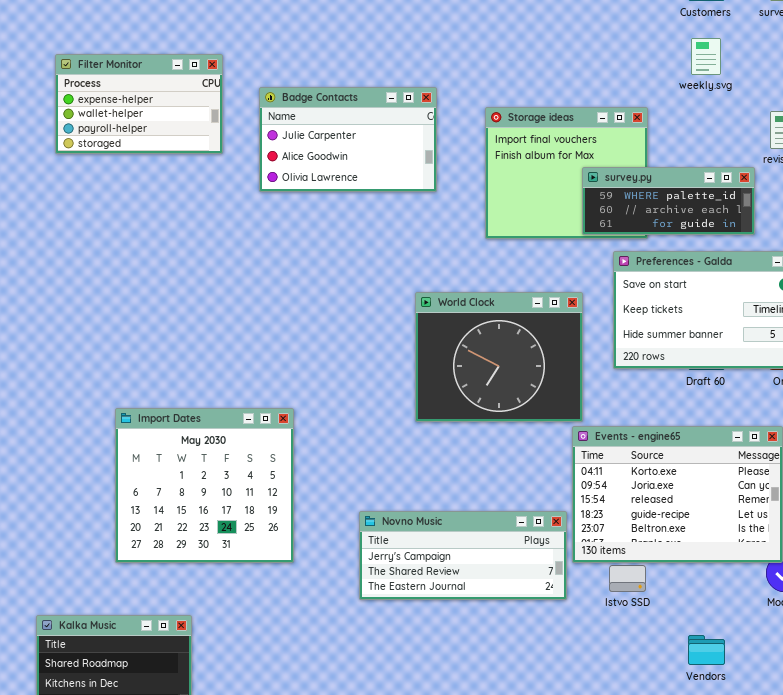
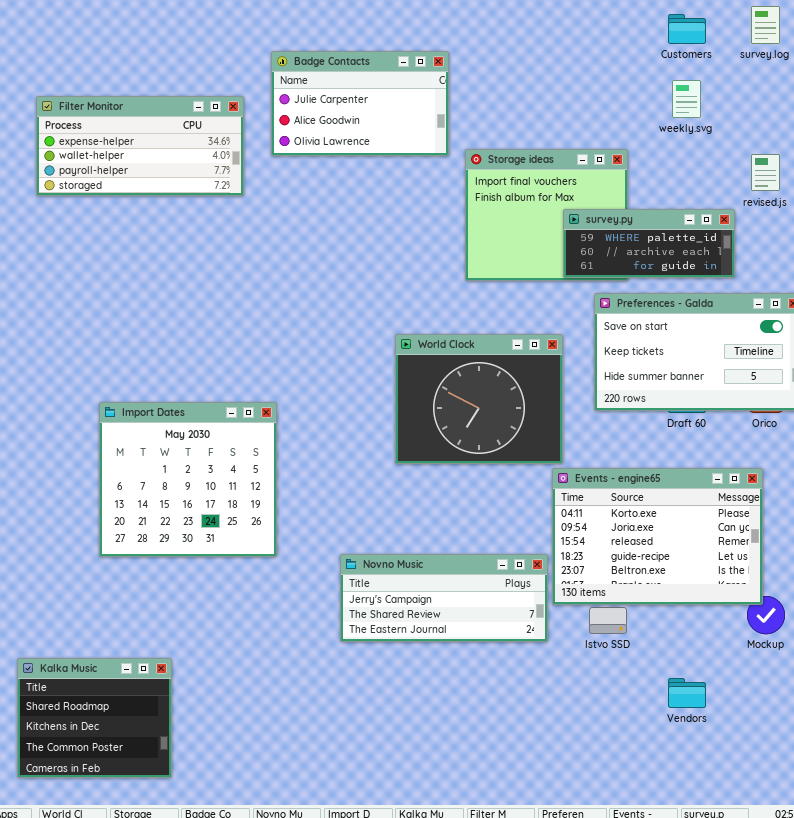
Filter Monitor: [55,54,223,154] -> [36,96,244,196], resized
Badge Contacts: [259,87,437,192] -> [271,51,449,156], moved
Import Dates: [115,408,294,563] -> [99,402,277,557], moved

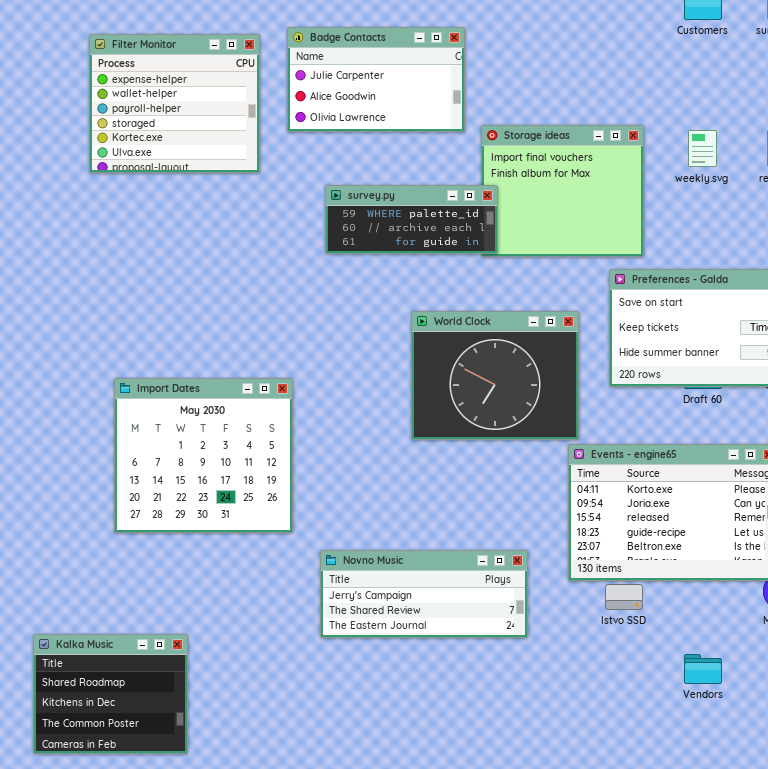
weekly.svg: [672,80,701,118] -> [688,130,717,167], moved
Filter Monitor: [36,96,244,196] -> [89,34,260,173], resized
survey.py: [563,209,735,278] -> [325,185,498,254], moved
Novno Music: [340,554,548,642] -> [320,550,528,638], moved

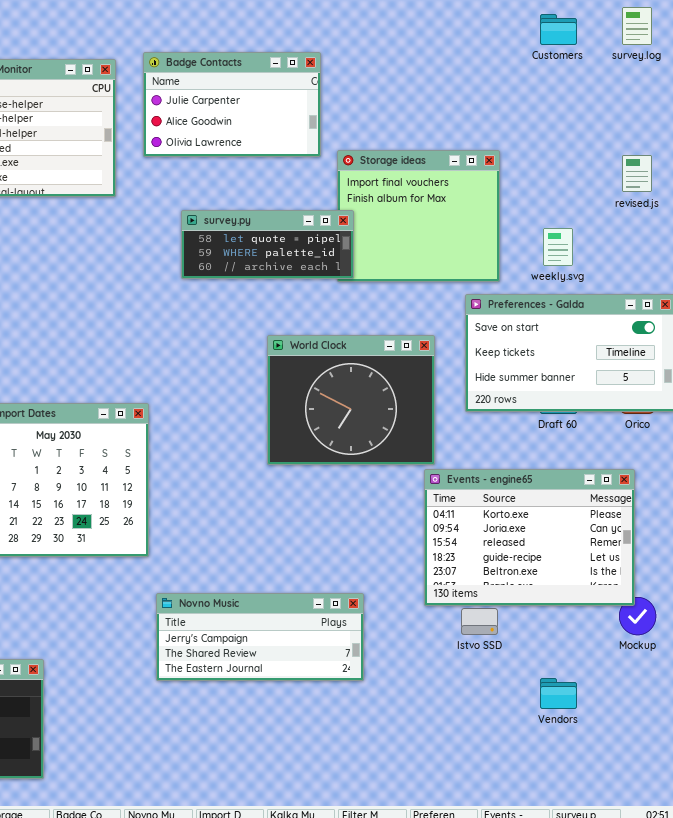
weekly.svg: [688,130,717,167] -> [543,228,573,266], moved
survey.py: [325,185,498,254] -> [181,210,354,279], scrolled up 1 row
Novno Music: [320,550,528,638] -> [156,593,364,681], moved

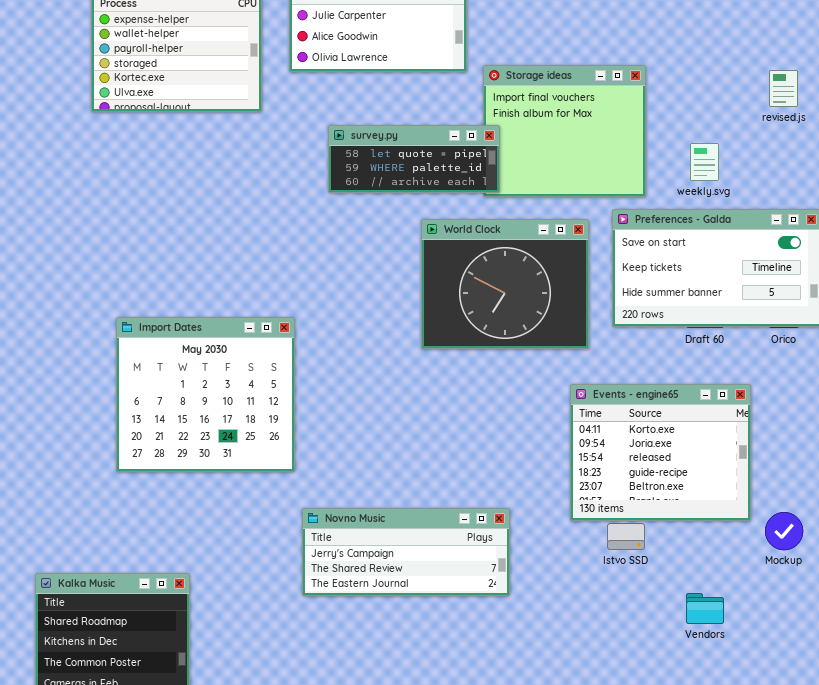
World Clock: [267,335,435,465] -> [421,219,589,349], moved
Events - engine65: [424,469,635,606] -> [570,384,751,521], resized

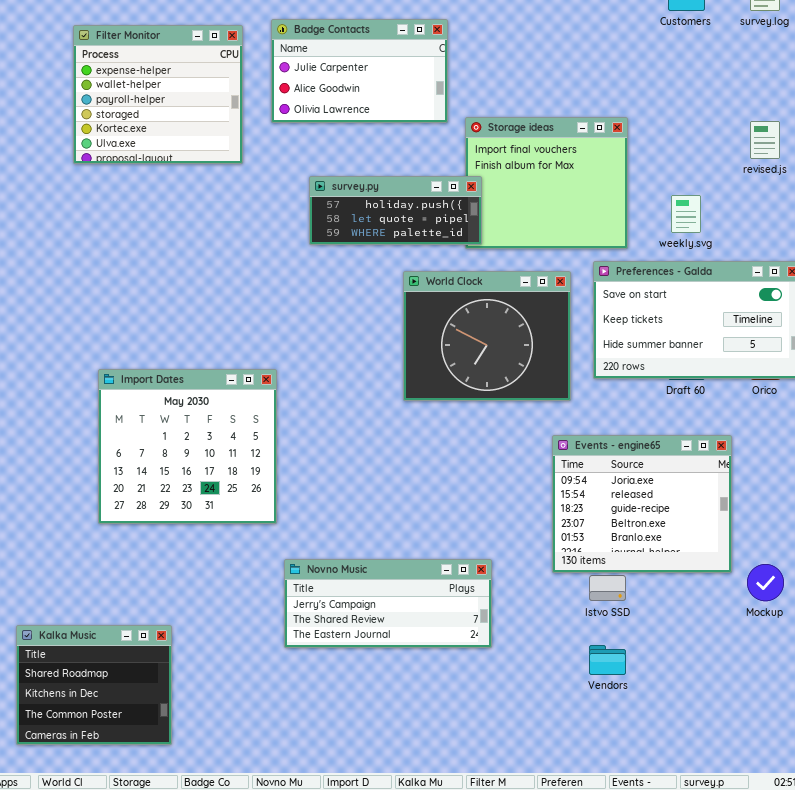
survey.py: [328,125,500,193] -> [309,176,482,245], scrolled up 1 row
Events - engine65: [570,384,751,521] -> [552,435,732,573], scrolled down 1 row
Vendors: [686,593,724,624] -> [589,645,626,675], moved

